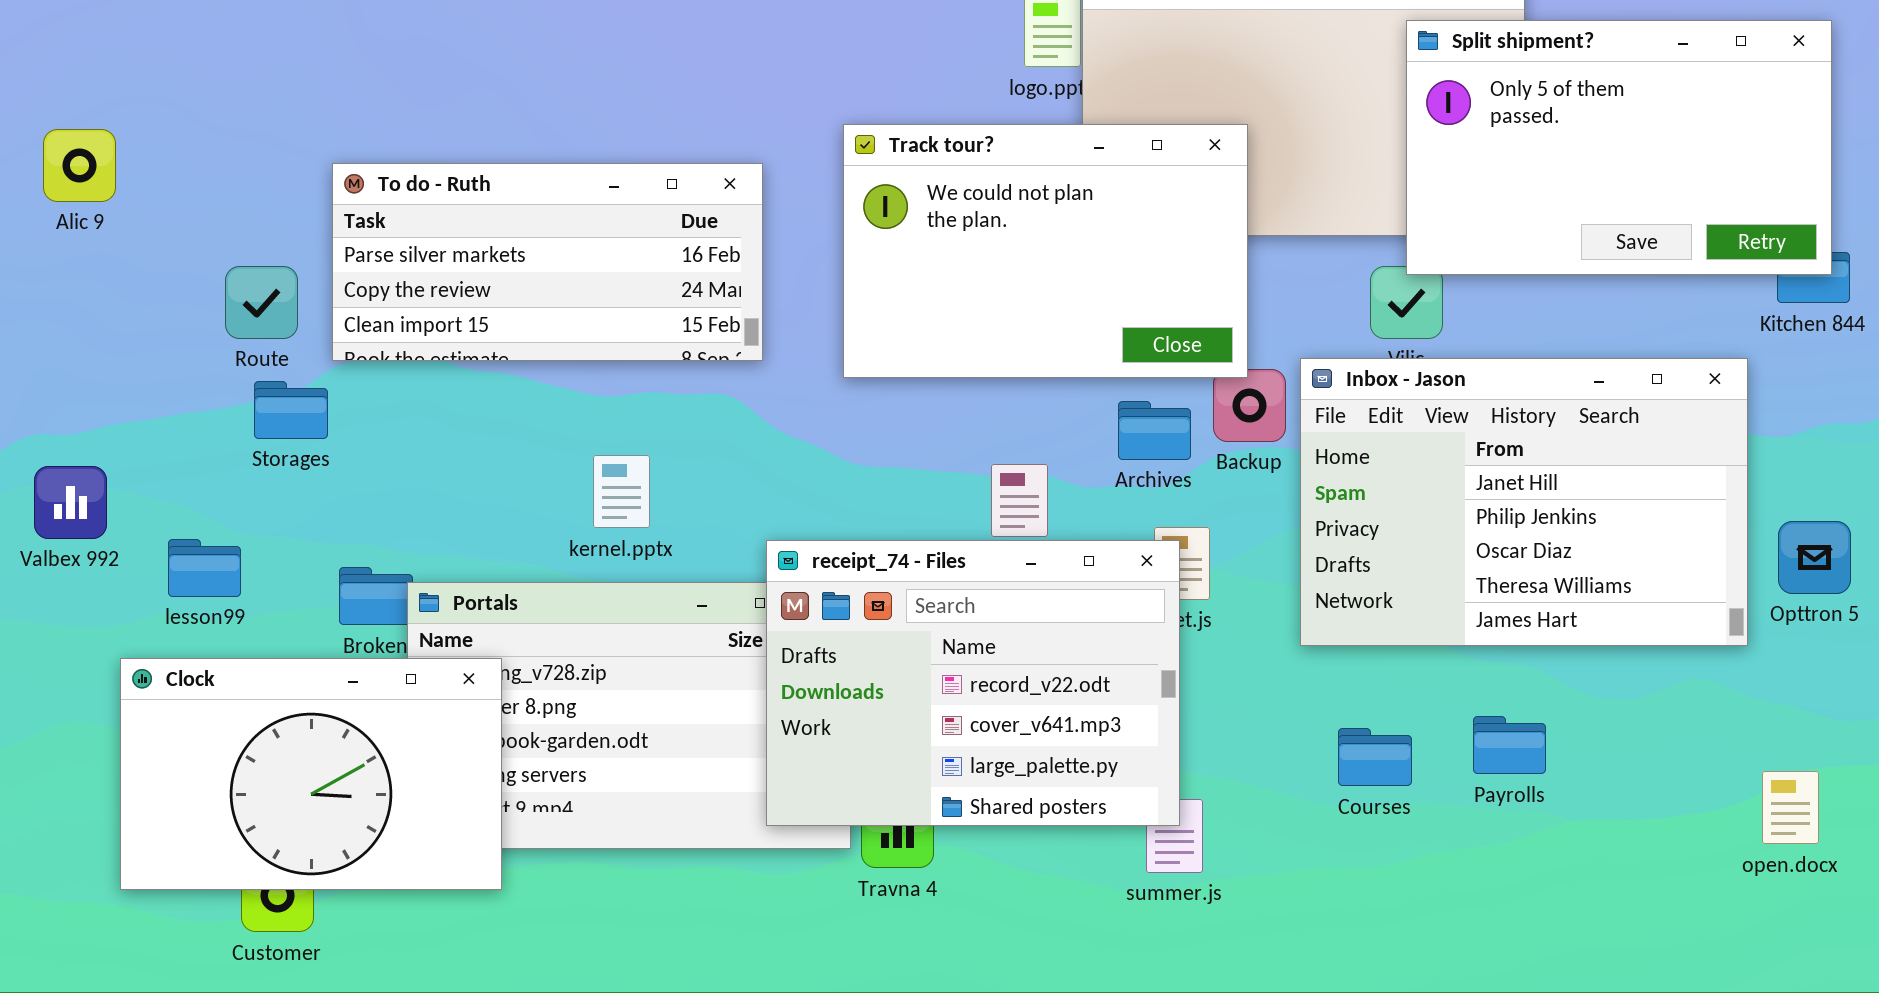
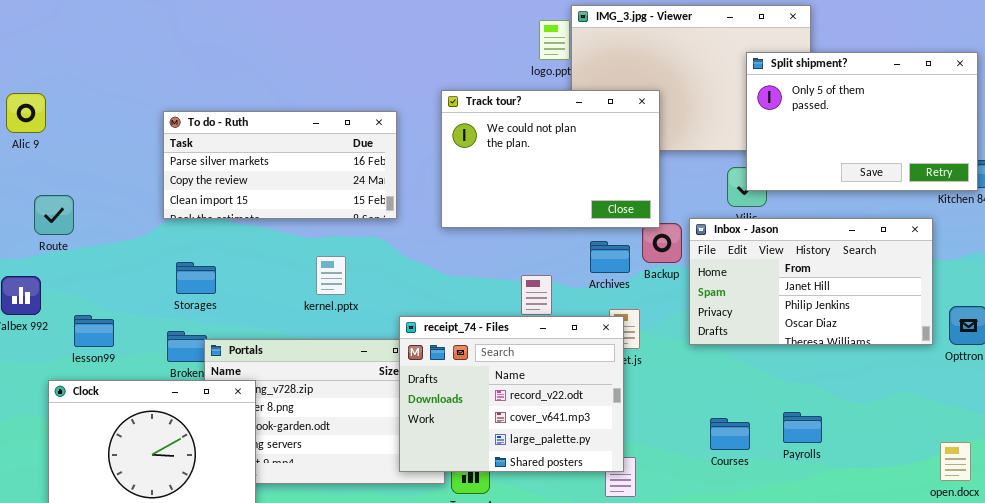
Split shipment?: [1406,20,1832,275] -> [746,52,978,191], moved
Route: [225,266,298,339] -> [34,195,74,235], moved
Inbox - Jason: [1300,358,1748,646] -> [689,218,933,345], resized
Storages: [254,381,328,439] -> [176,262,216,294], moved
kernel.pptx: [593,455,650,528] -> [316,256,346,295], moved

